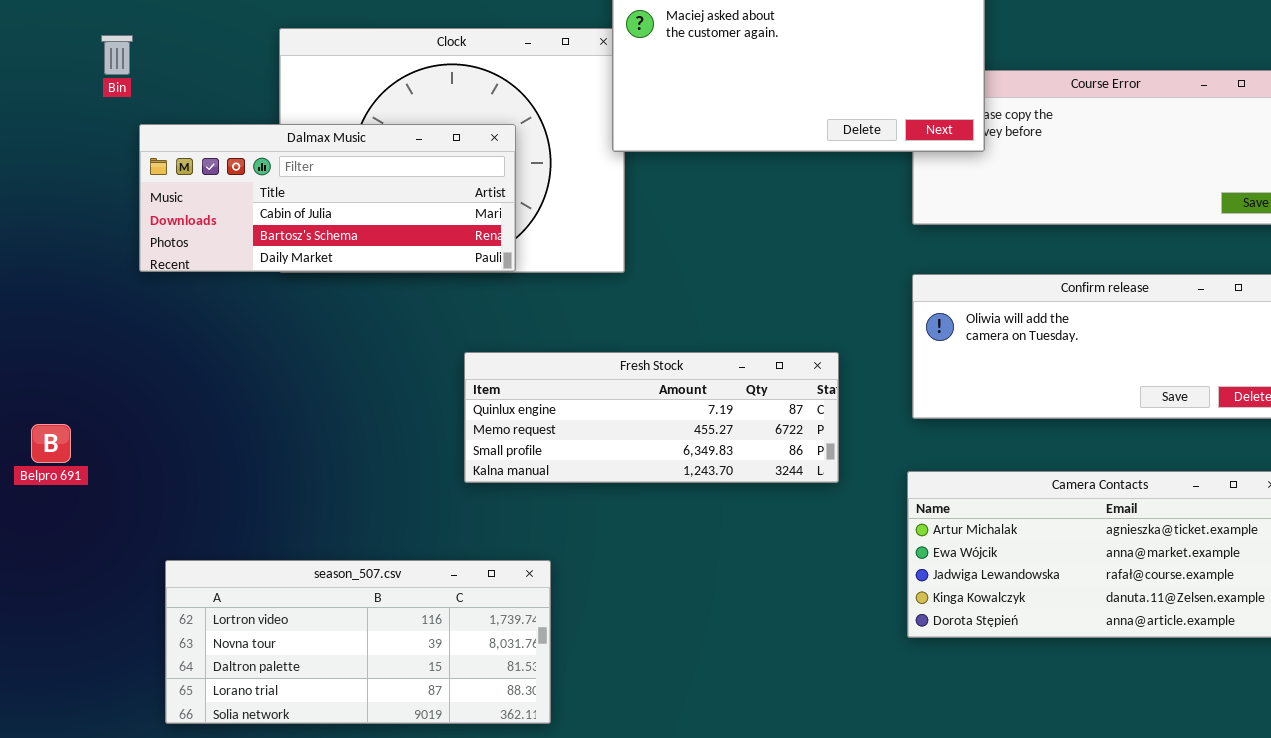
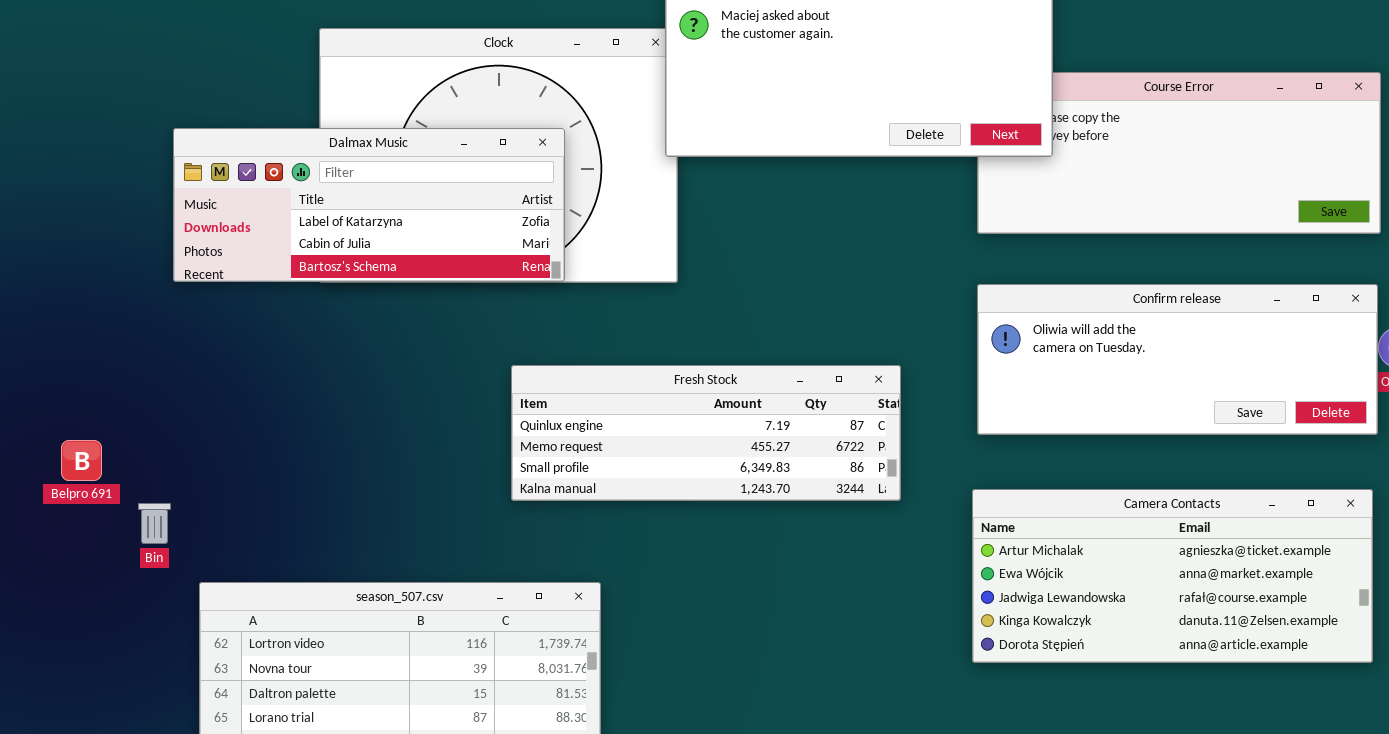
Bin: [101,35,133,75] -> [138,503,171,544], moved
Dalmax Music: [139,124,516,272] -> [173,128,565,282], scrolled up 1 row

